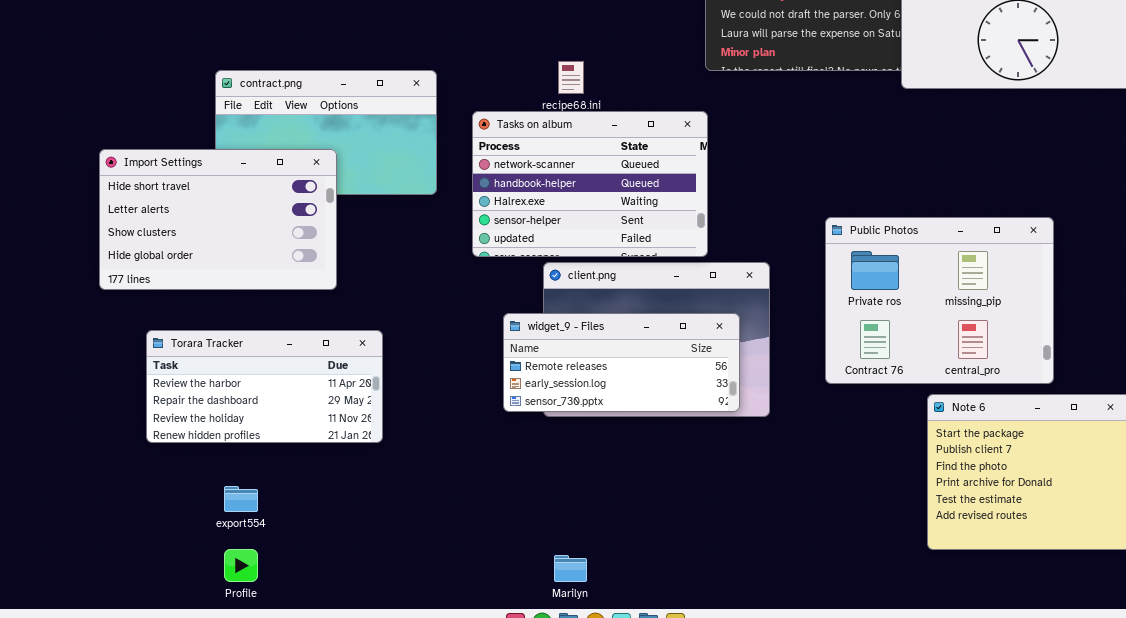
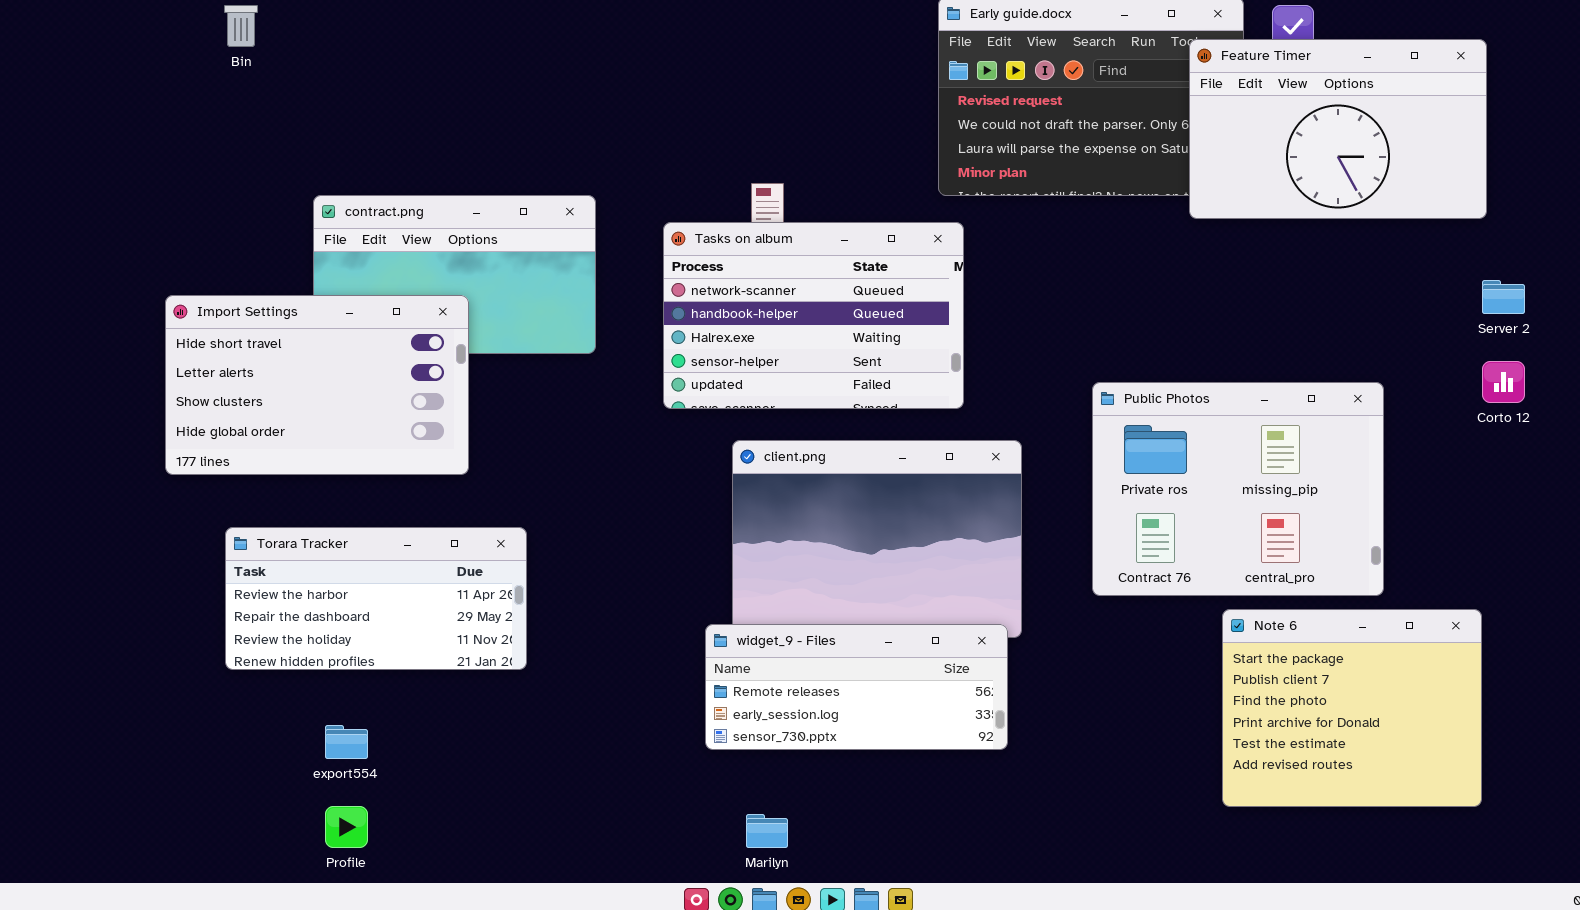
Tasks on album: [472,111,708,257] -> [663,222,964,409], moved
widget_9 - Files: [503,313,740,412] -> [705,624,1008,750], moved

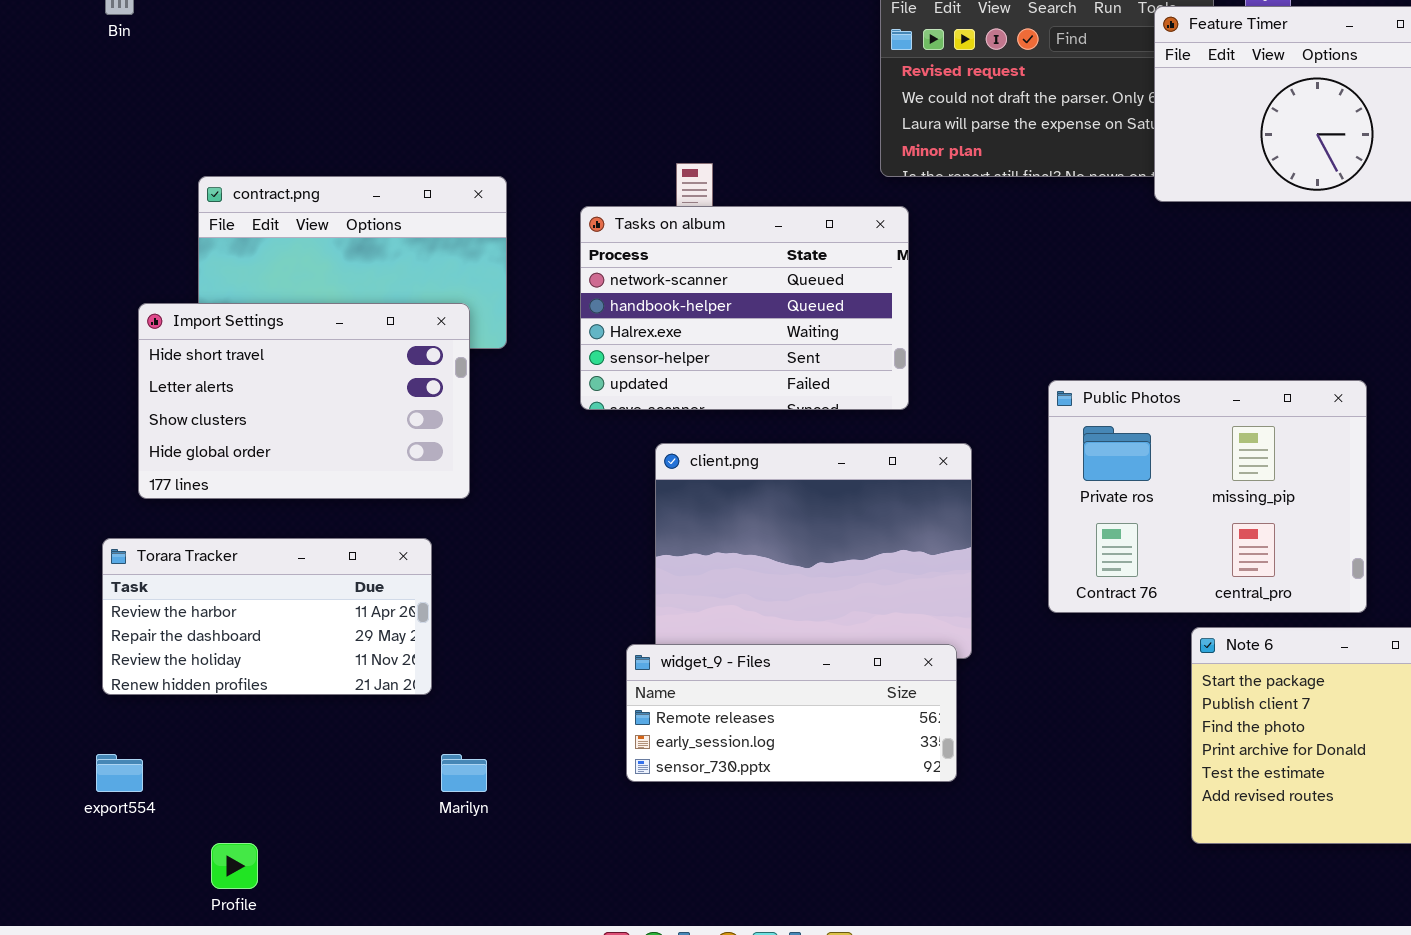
Import Settings: [165,295,469,475] -> [138,303,470,499], moved
export554: [325,725,368,759] -> [96,754,143,792], moved
Marilyn: [746,814,788,848] -> [441,754,487,792], moved

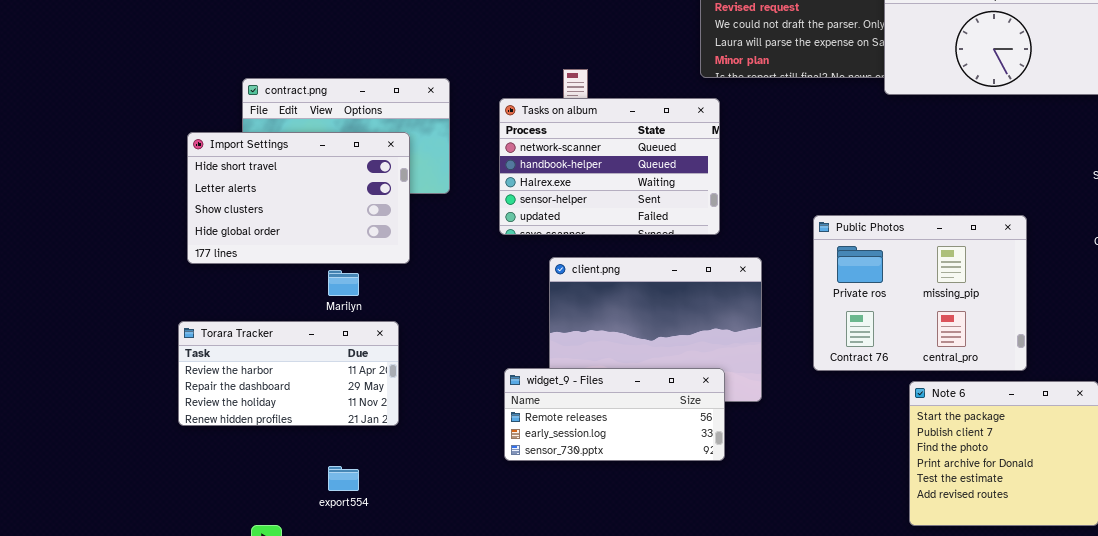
Import Settings: [138,303,470,499] -> [187,132,410,264], moved
widget_9 - Files: [626,644,957,782] -> [504,368,725,461], moved
export554: [96,754,143,792] -> [328,466,359,491], moved
Marilyn: [441,754,487,792] -> [328,270,359,296], moved

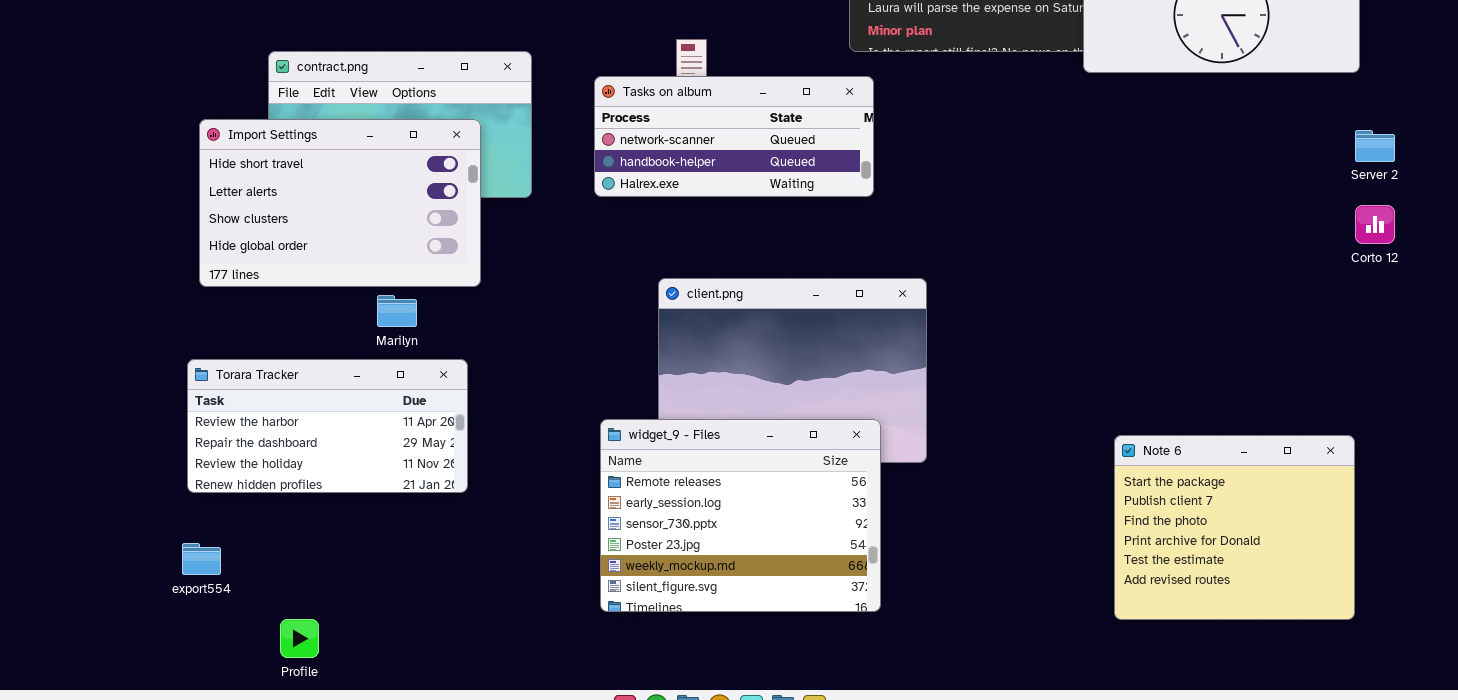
Tasks on album: [499,98,720,235] -> [594,76,874,197], resized
Public Photos: [813,215,1027,371] -> none, closed
widget_9 - Files: [504,368,725,461] -> [600,419,881,612], resized
export554: [328,466,359,491] -> [182,543,221,575], moved

